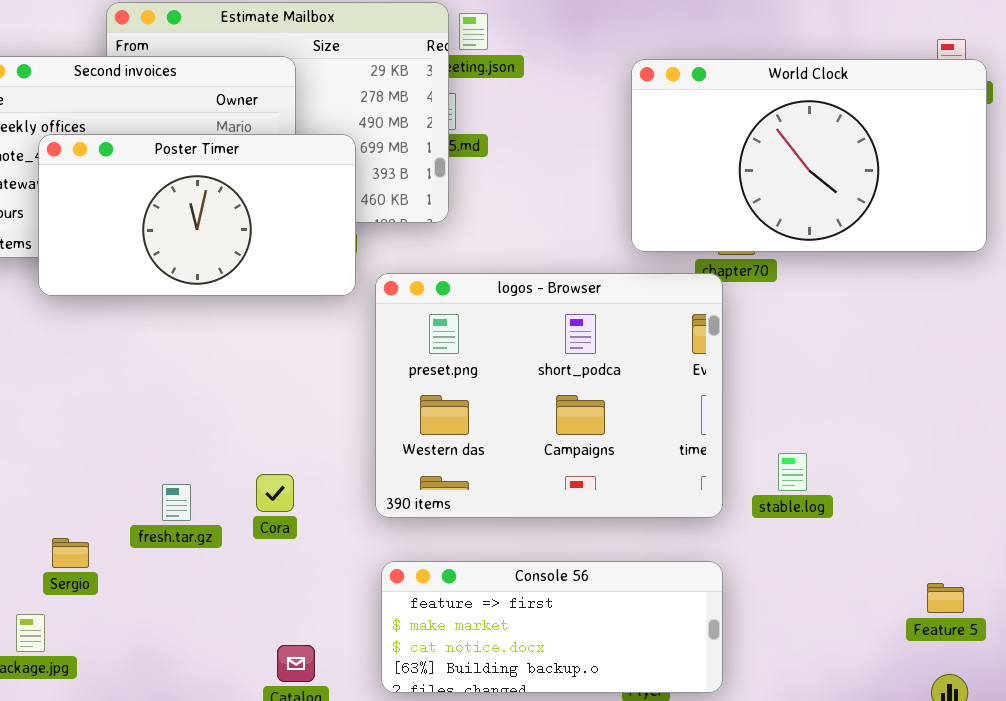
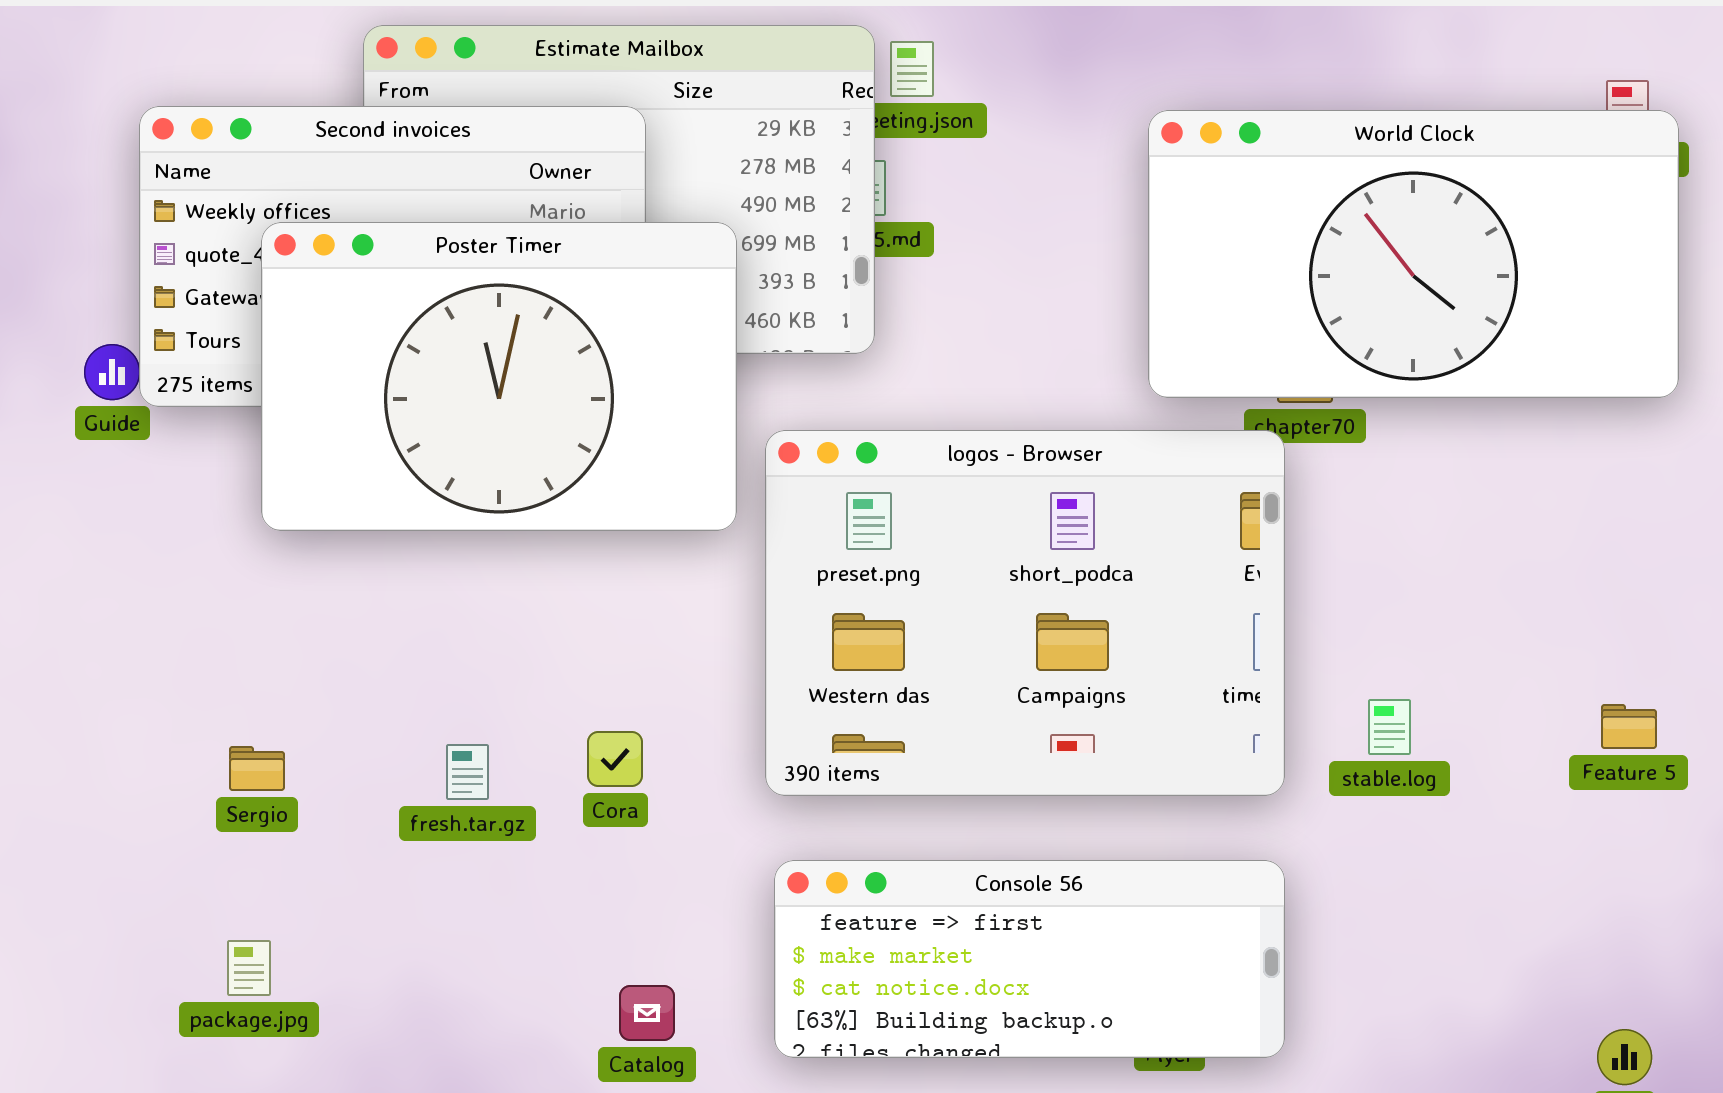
Poster Timer: [38,134,356,296] -> [261,222,737,531], resized
Sergio: [52,538,89,568] -> [229,746,285,791], moved
Feature 5: [927,583,964,613] -> [1601,704,1657,749], moved

